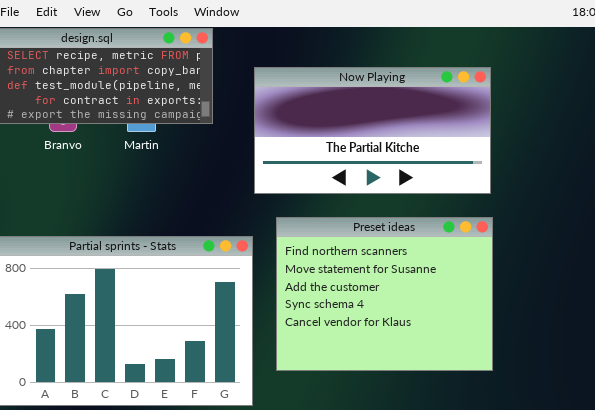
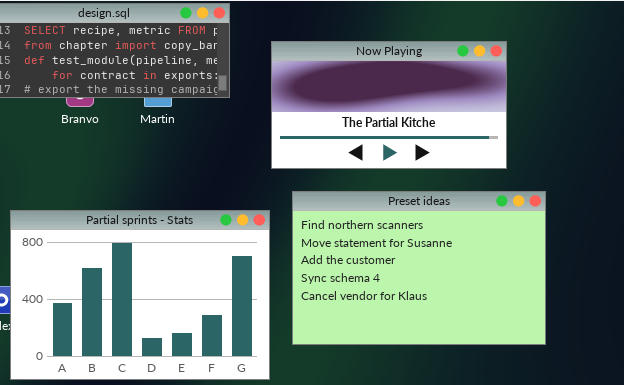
Preset ideas: [276,217,493,371] -> [292,191,546,345], resized

